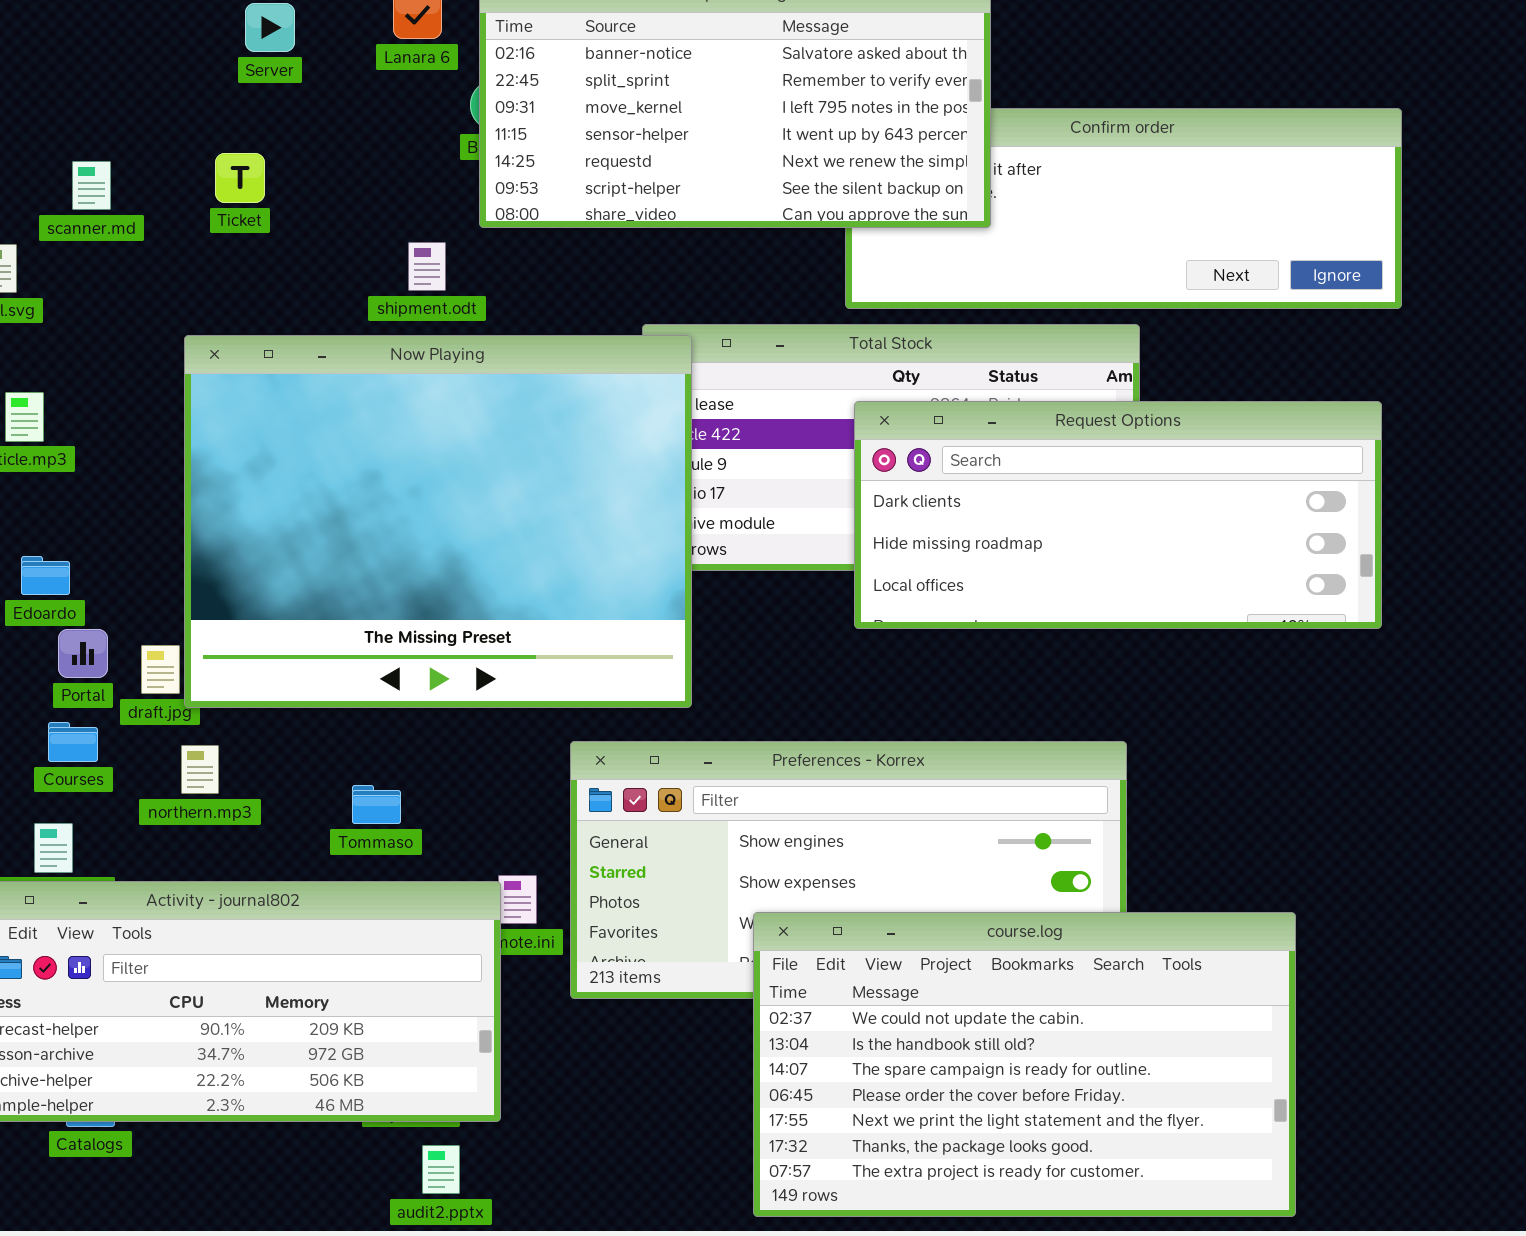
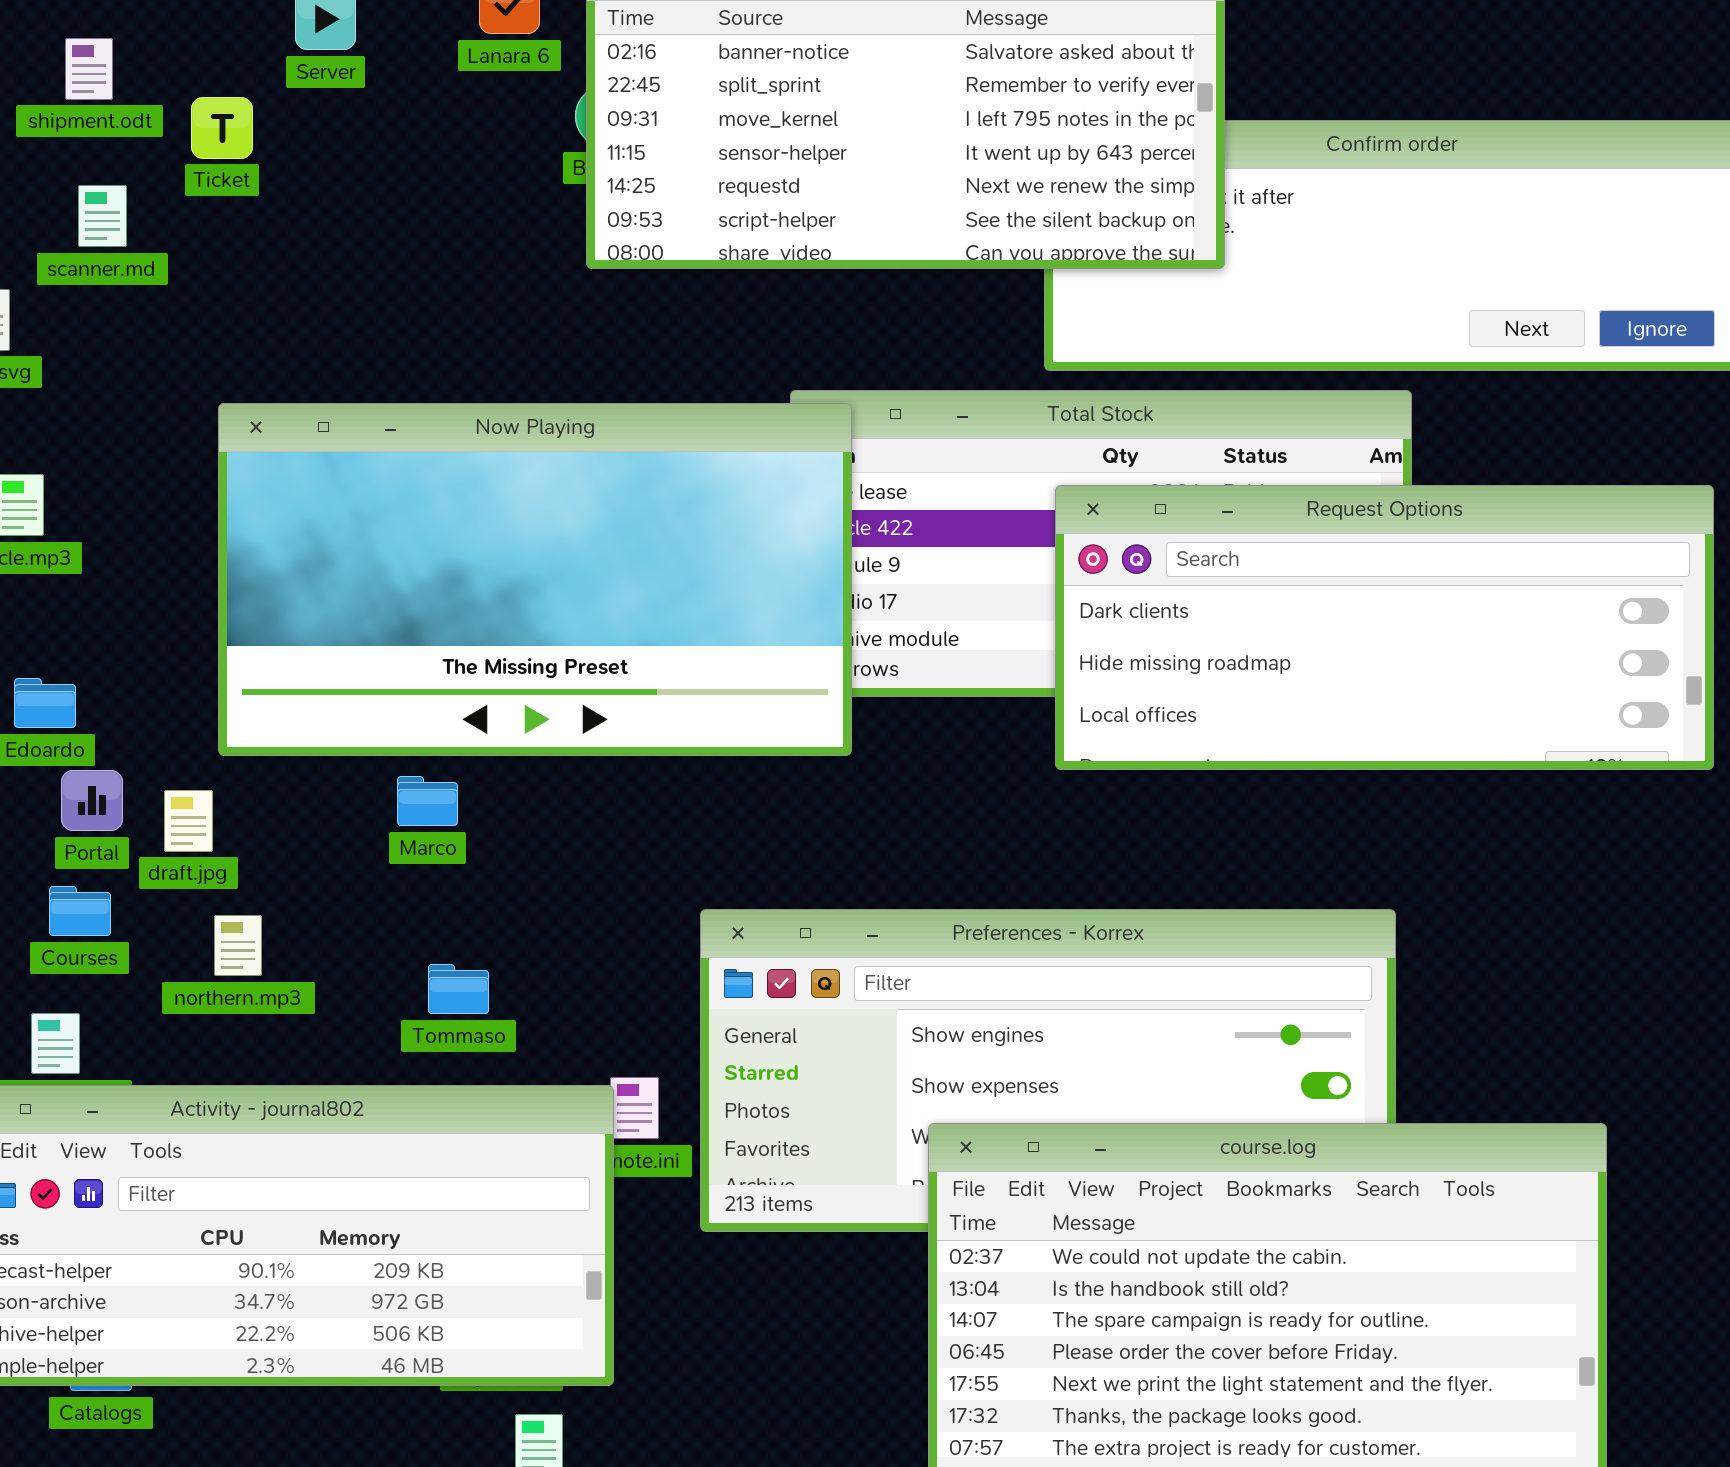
Ticket: [215,153,265,203] -> [191,97,253,159], moved
shipment.odt: [408,242,446,291] -> [65,38,113,100], moved
Now Playing: [184,335,692,708] -> [218,403,852,756], resized

